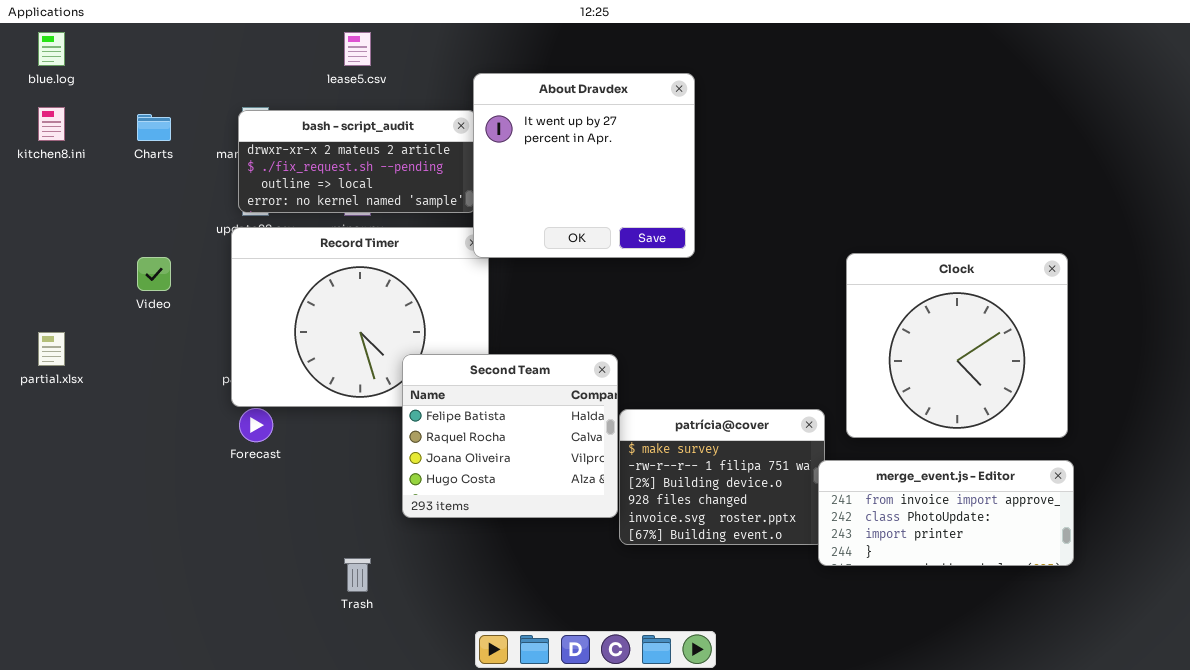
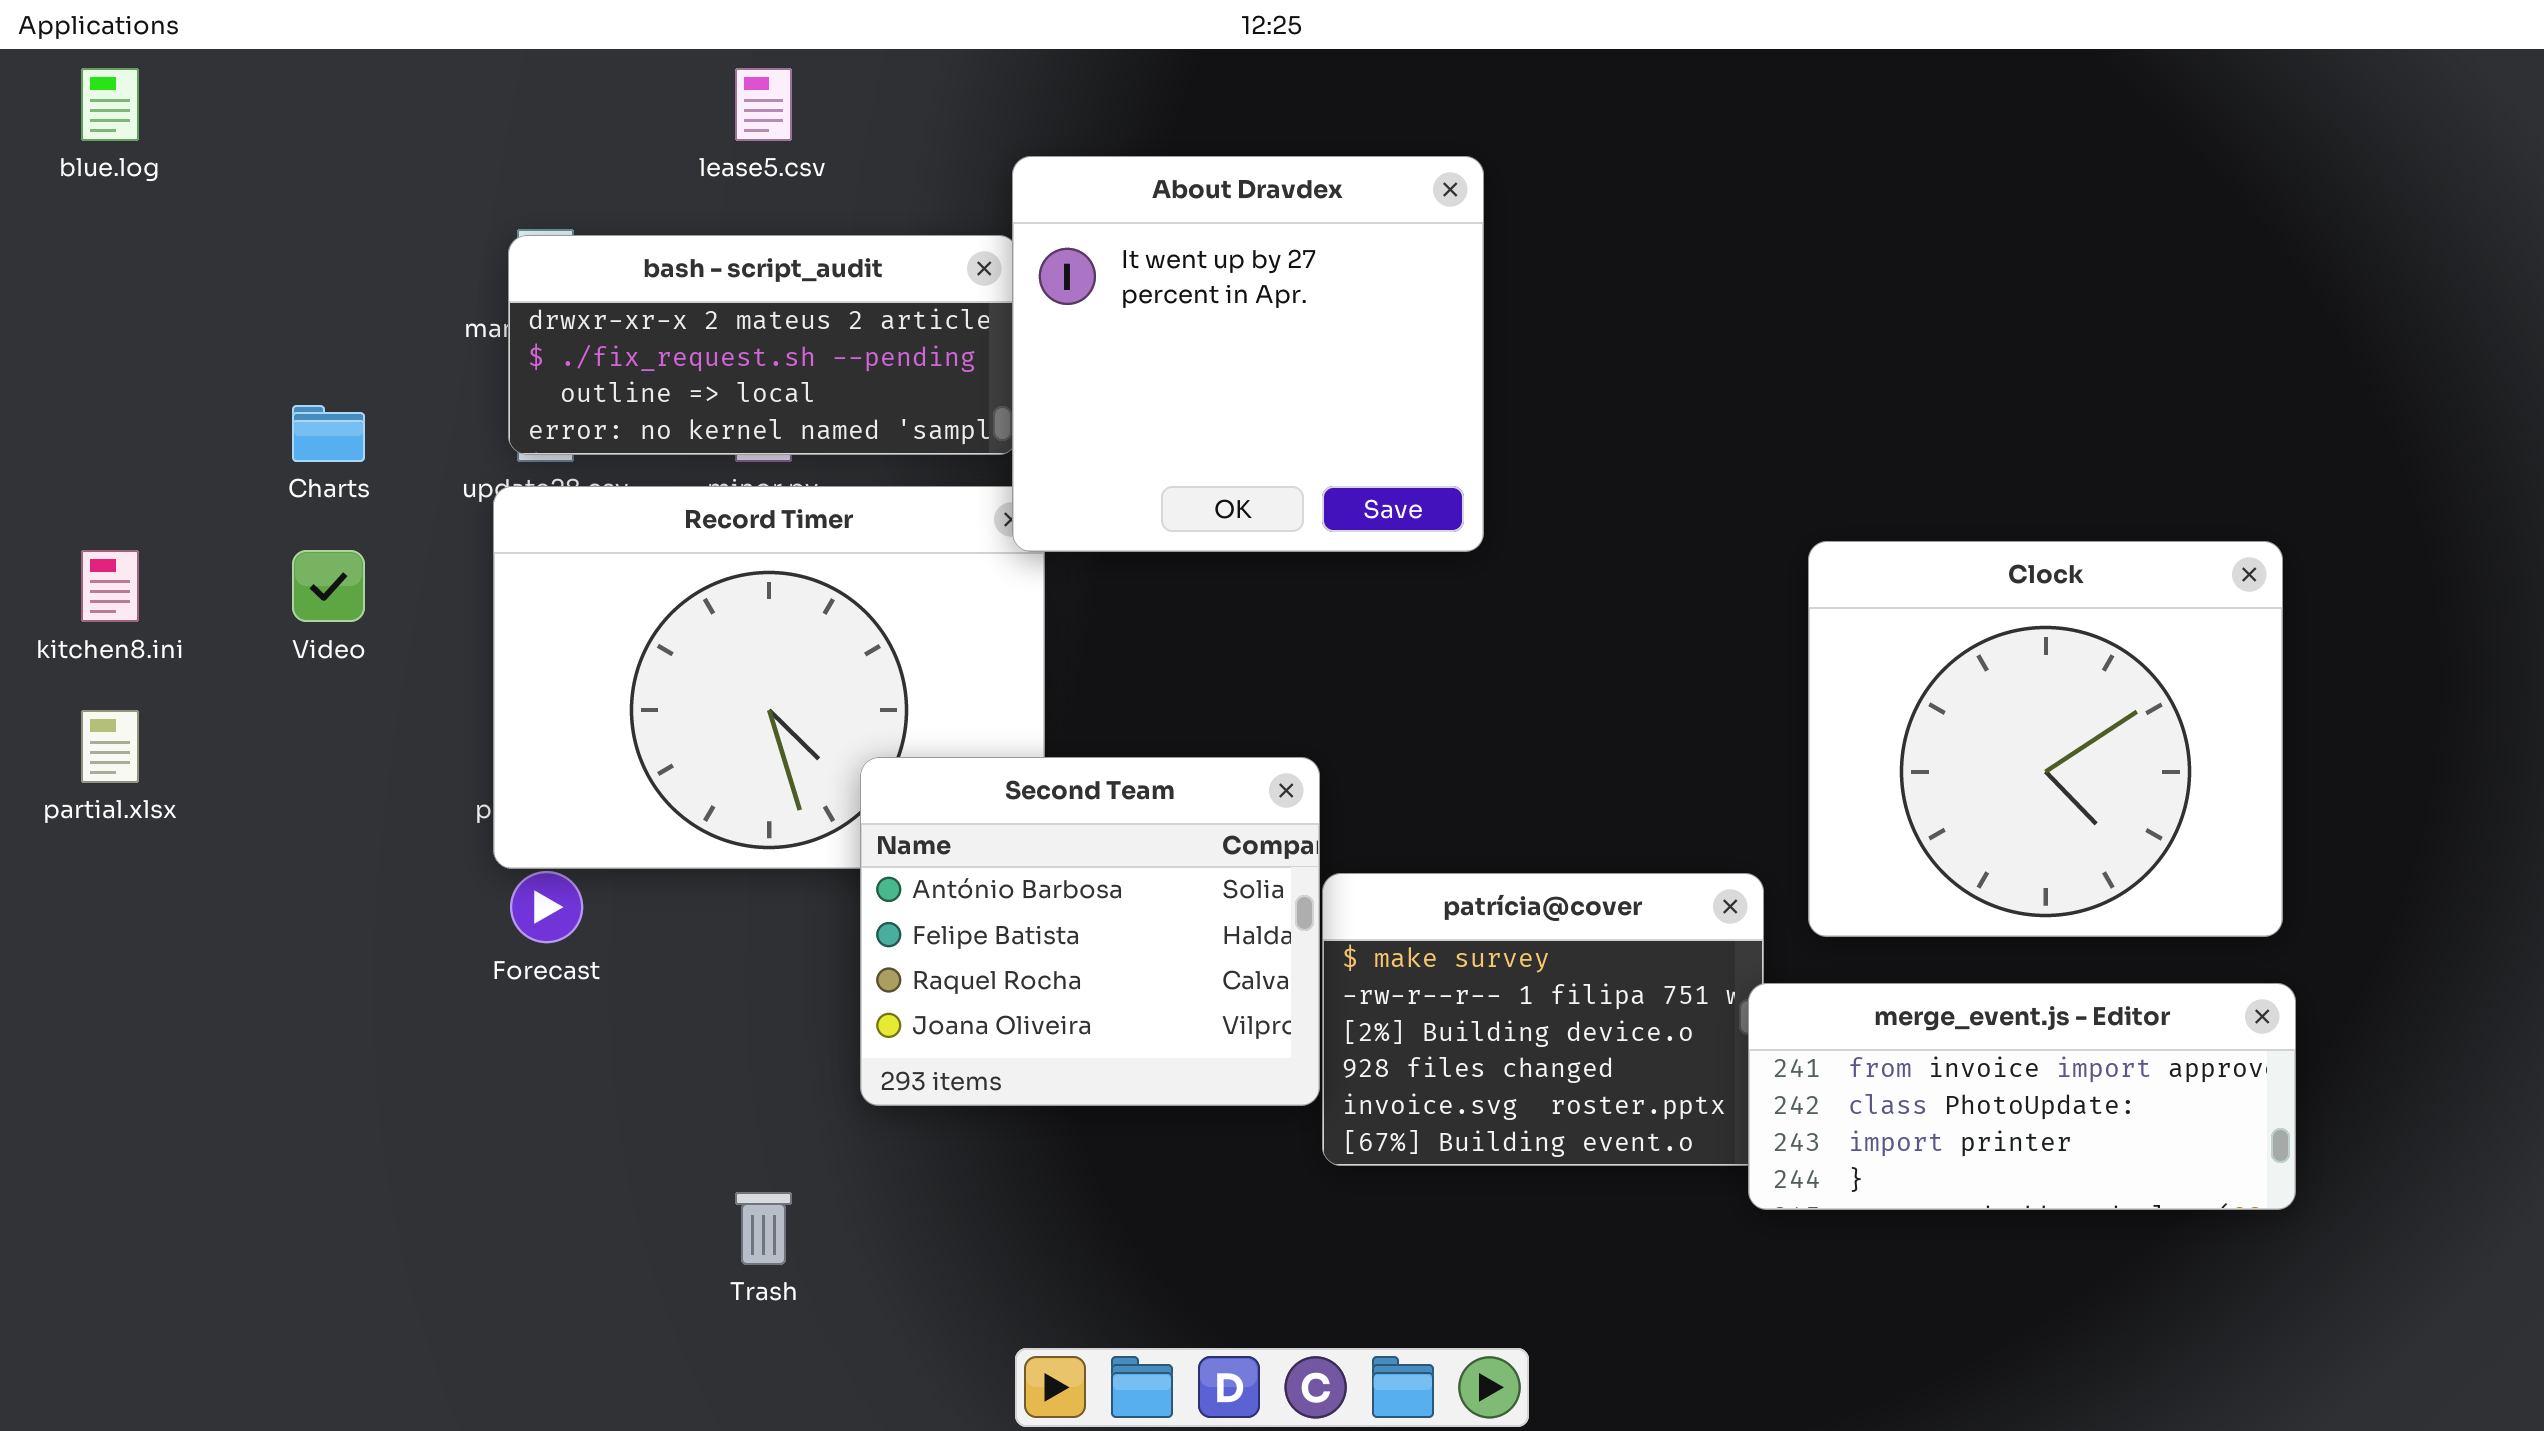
kitchen8.ini: [38,107,65,141] -> [81,550,139,622], moved
Charts: [137,114,171,141] -> [292,405,365,462], moved
Second Team: [402,354,618,518] -> [860,757,1320,1106], scrolled up 1 row

